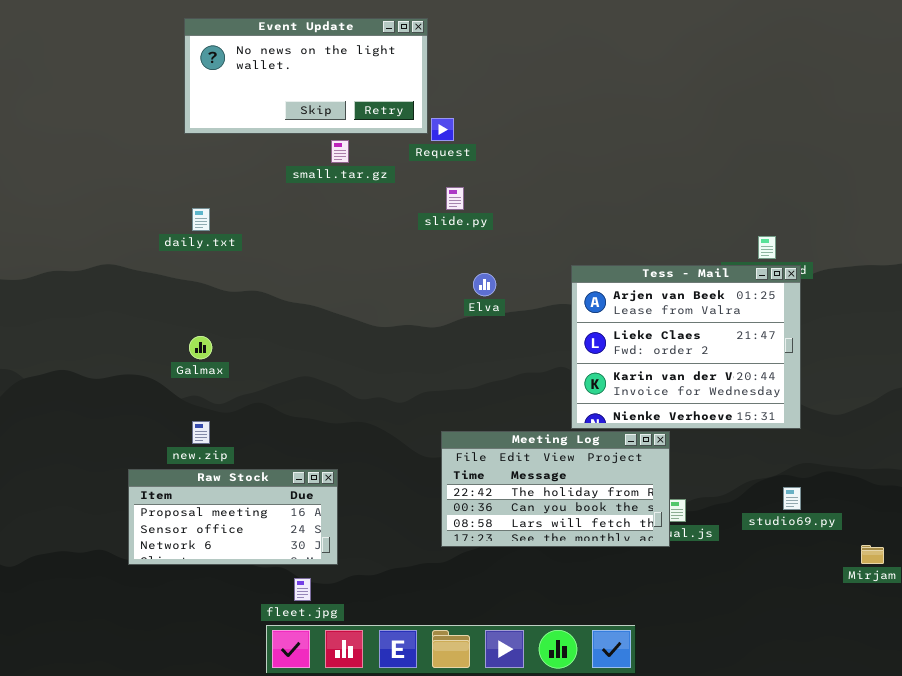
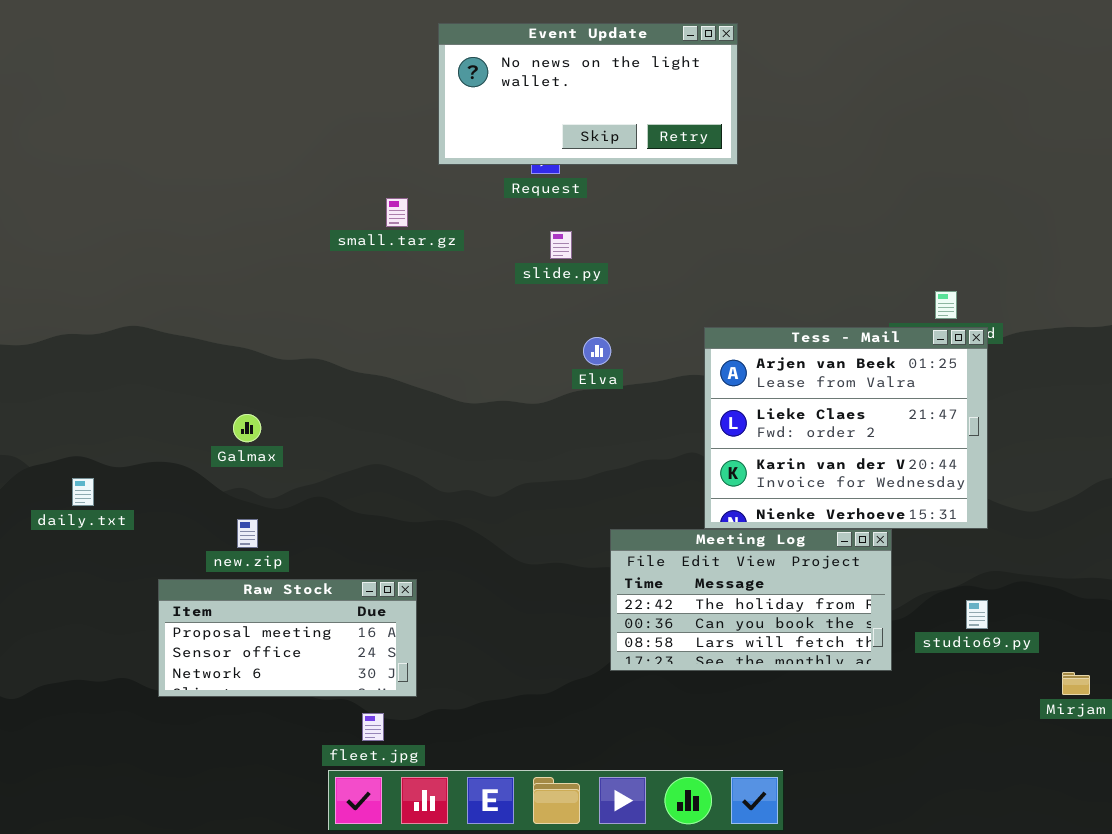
Event Update: [184,18,428,134] -> [438,23,738,165], moved
small.tar.gz: [331,140,349,163] -> [386,198,408,227], moved
daily.txt: [192,208,210,231] -> [72,478,94,506], moved
Meeting Log: [441,431,670,547] -> [610,529,892,671], moved

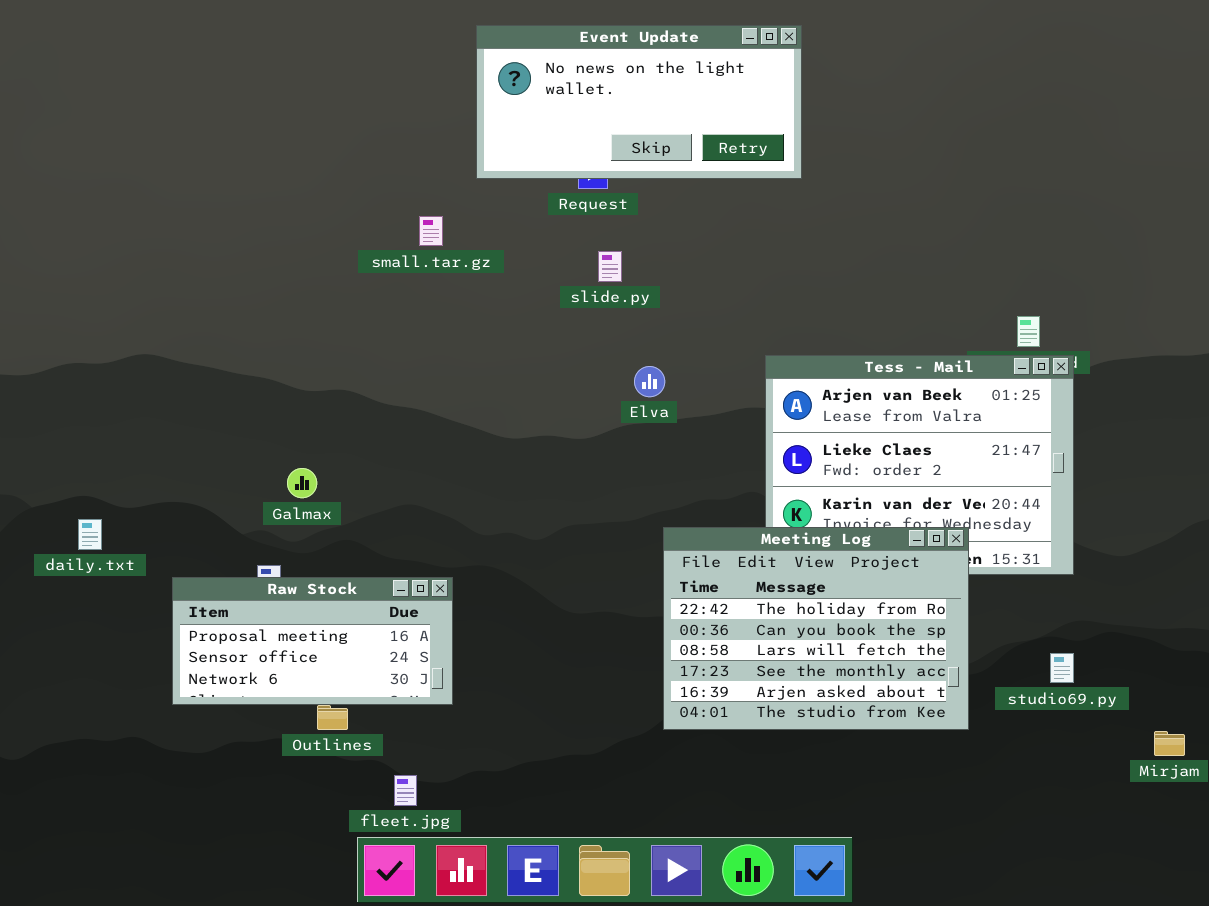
Galmax: [233,414,261,442] -> [287,468,317,498], moved
Meeting Log: [610,529,892,671] -> [663,527,969,730], resized
Raw Stock: [158,579,417,697] -> [172,577,453,705], moved

